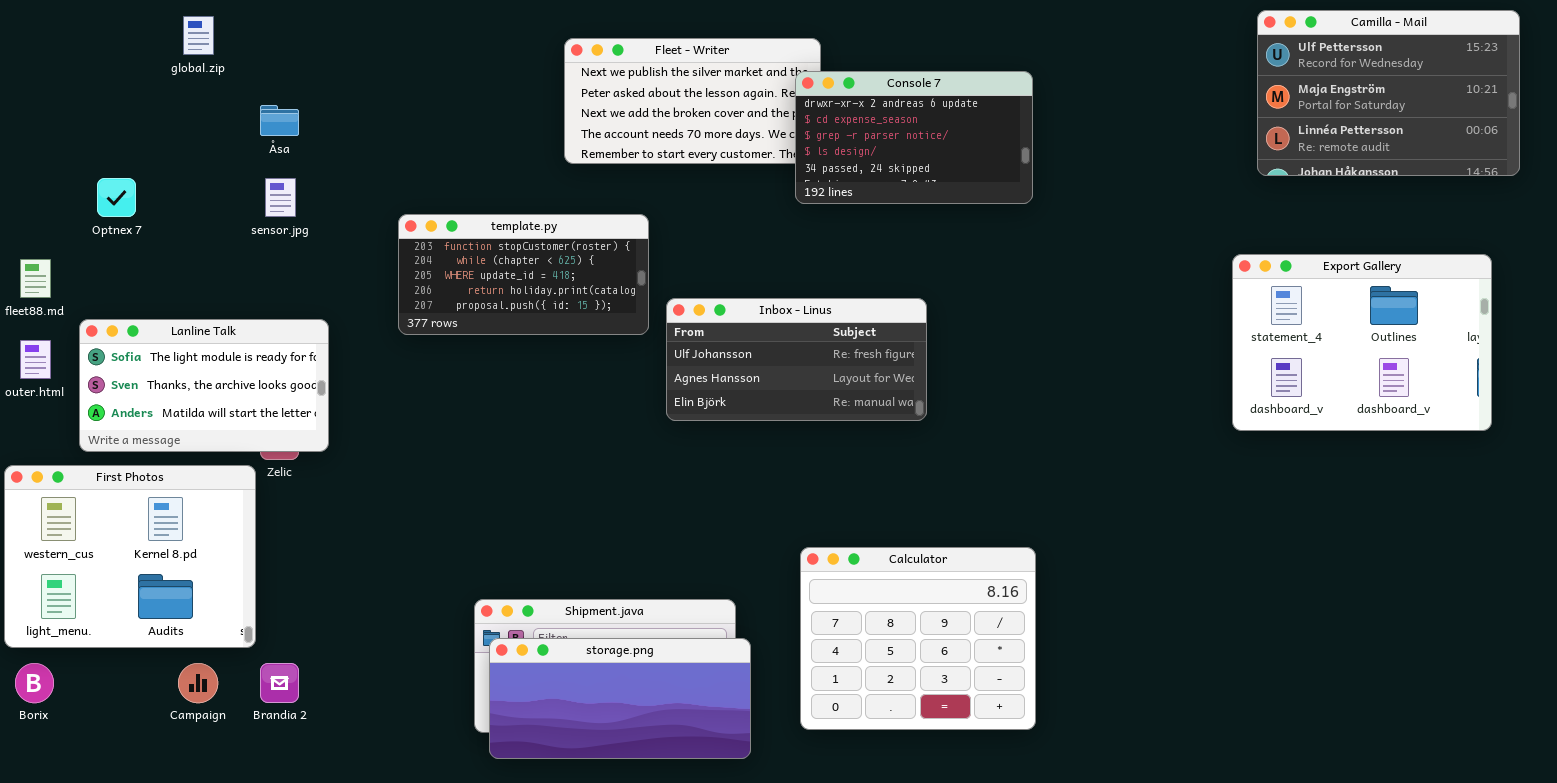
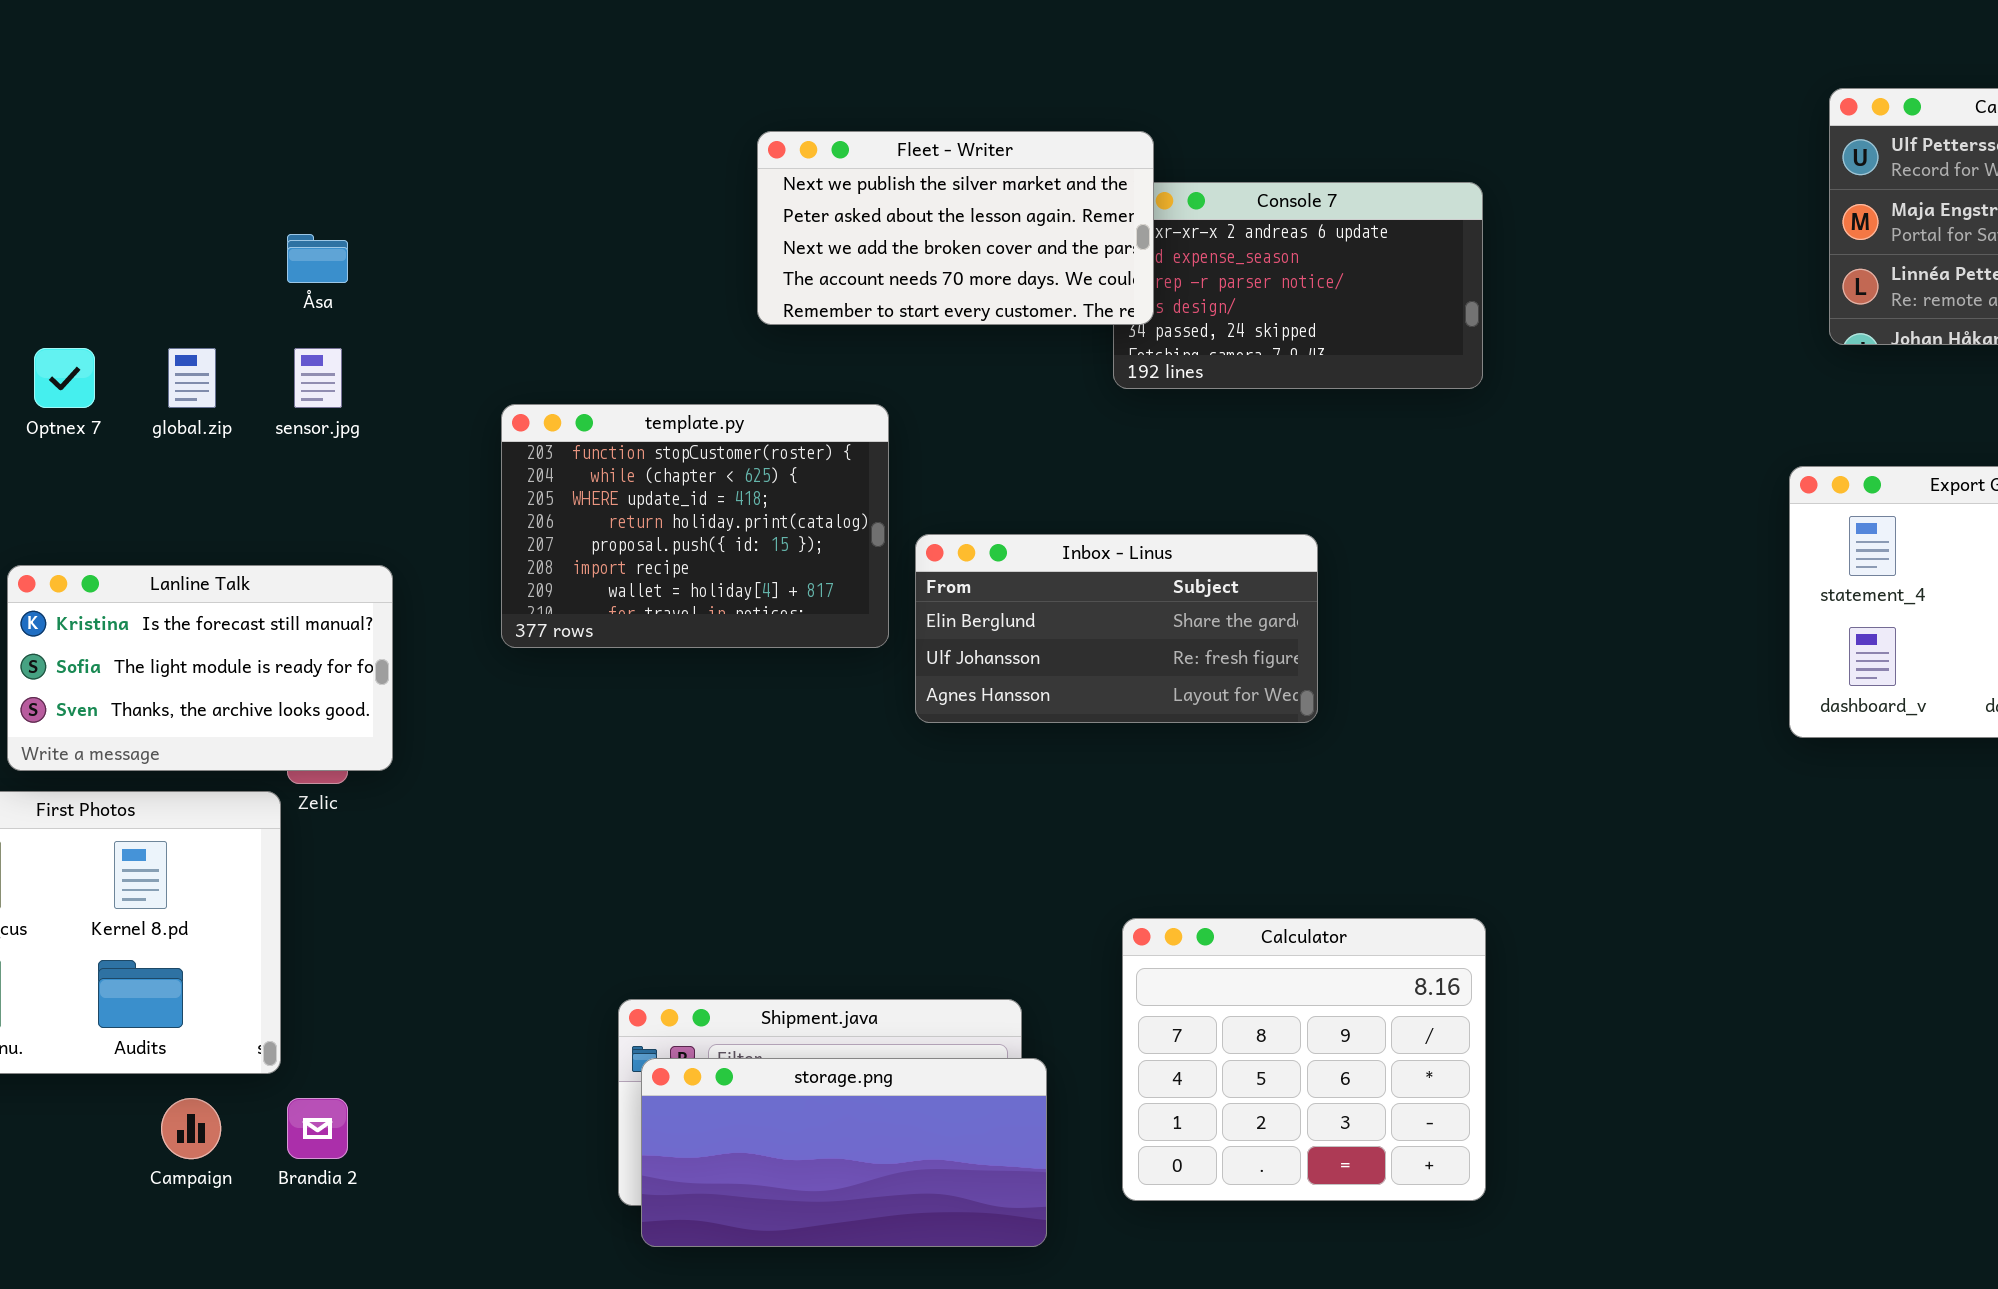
global.zip: [183,16,214,55] -> [168,348,216,408], moved
Fleet - Writer: [564,38,821,164] -> [757,131,1154,325], raised
template.py: [398,214,649,335] -> [501,404,889,648], resized
Inbox - Linus: [666,298,927,421] -> [915,534,1318,723], scrolled up 1 row
Lanline Talk: [79,319,329,452] -> [7,565,393,771], scrolled up 1 row

